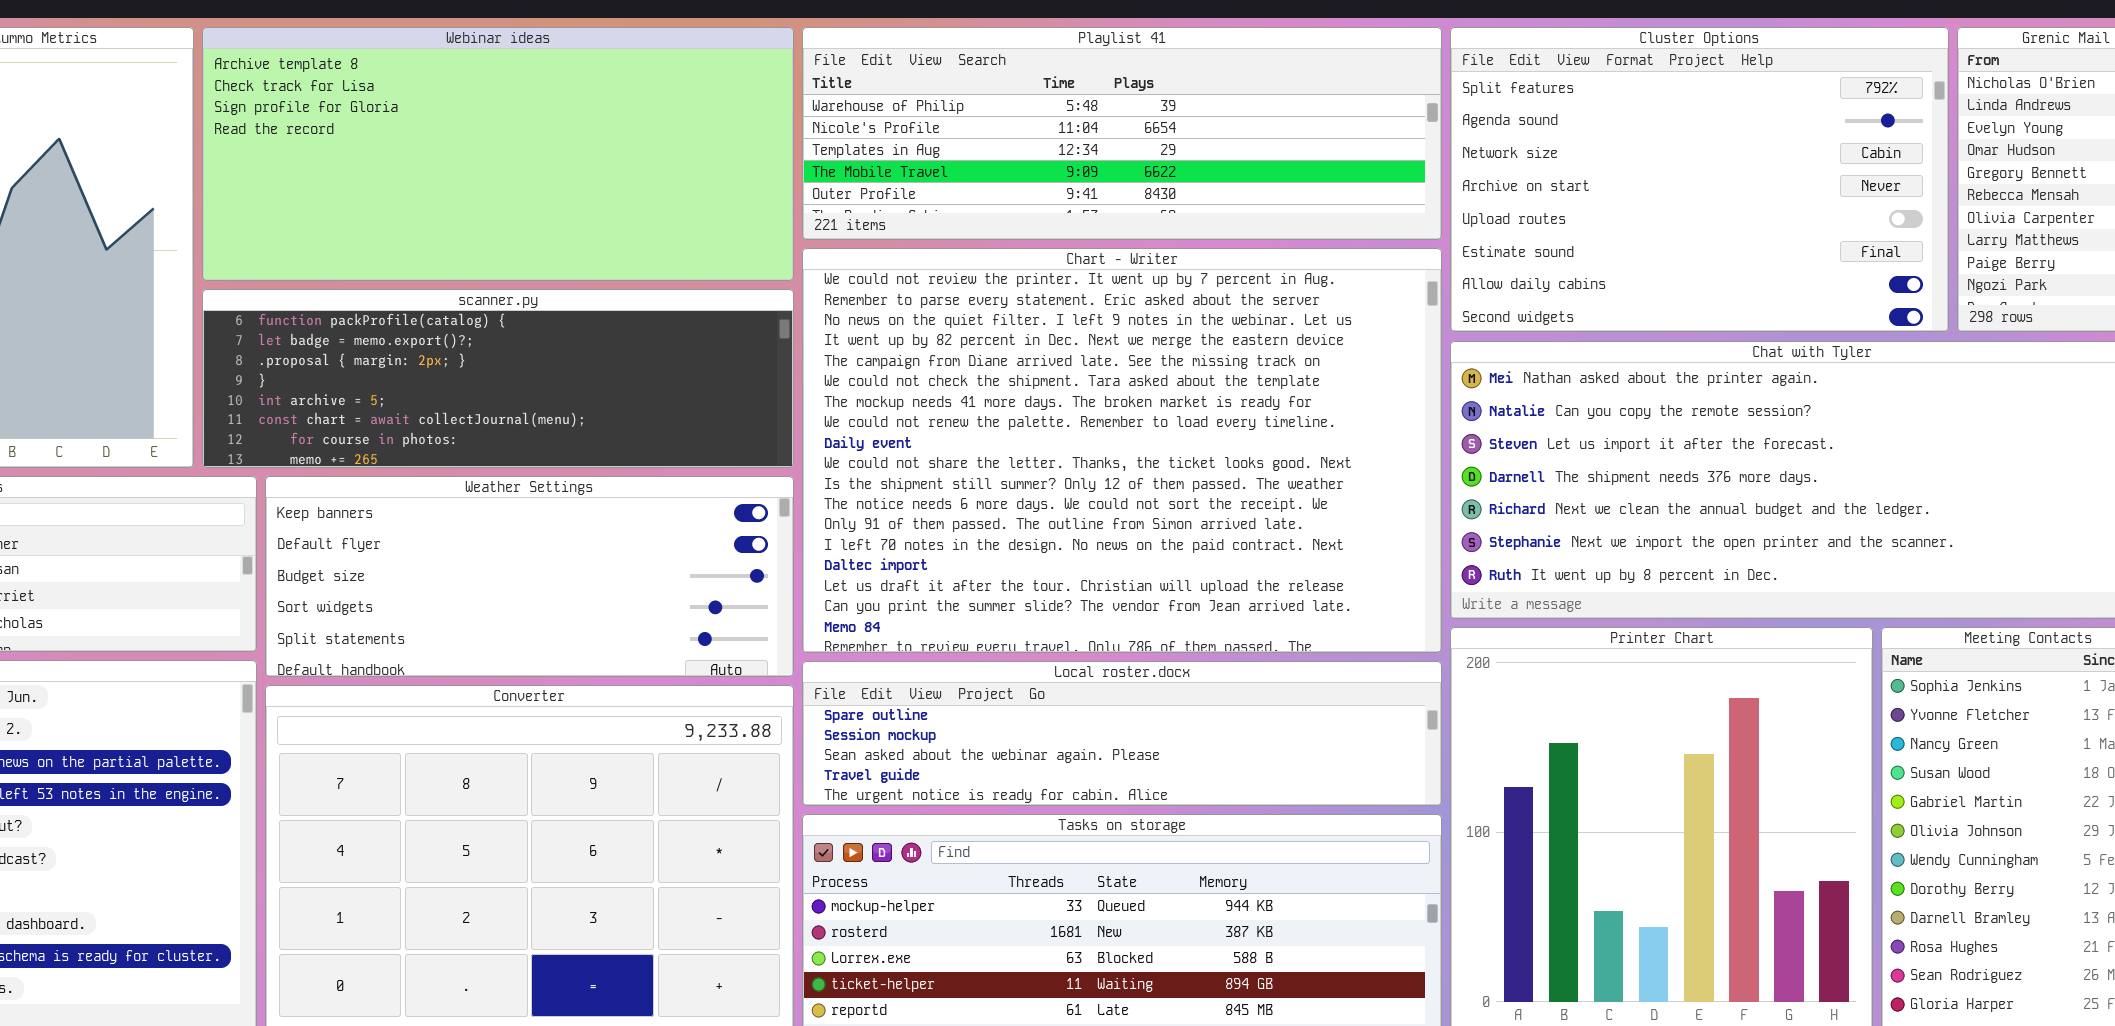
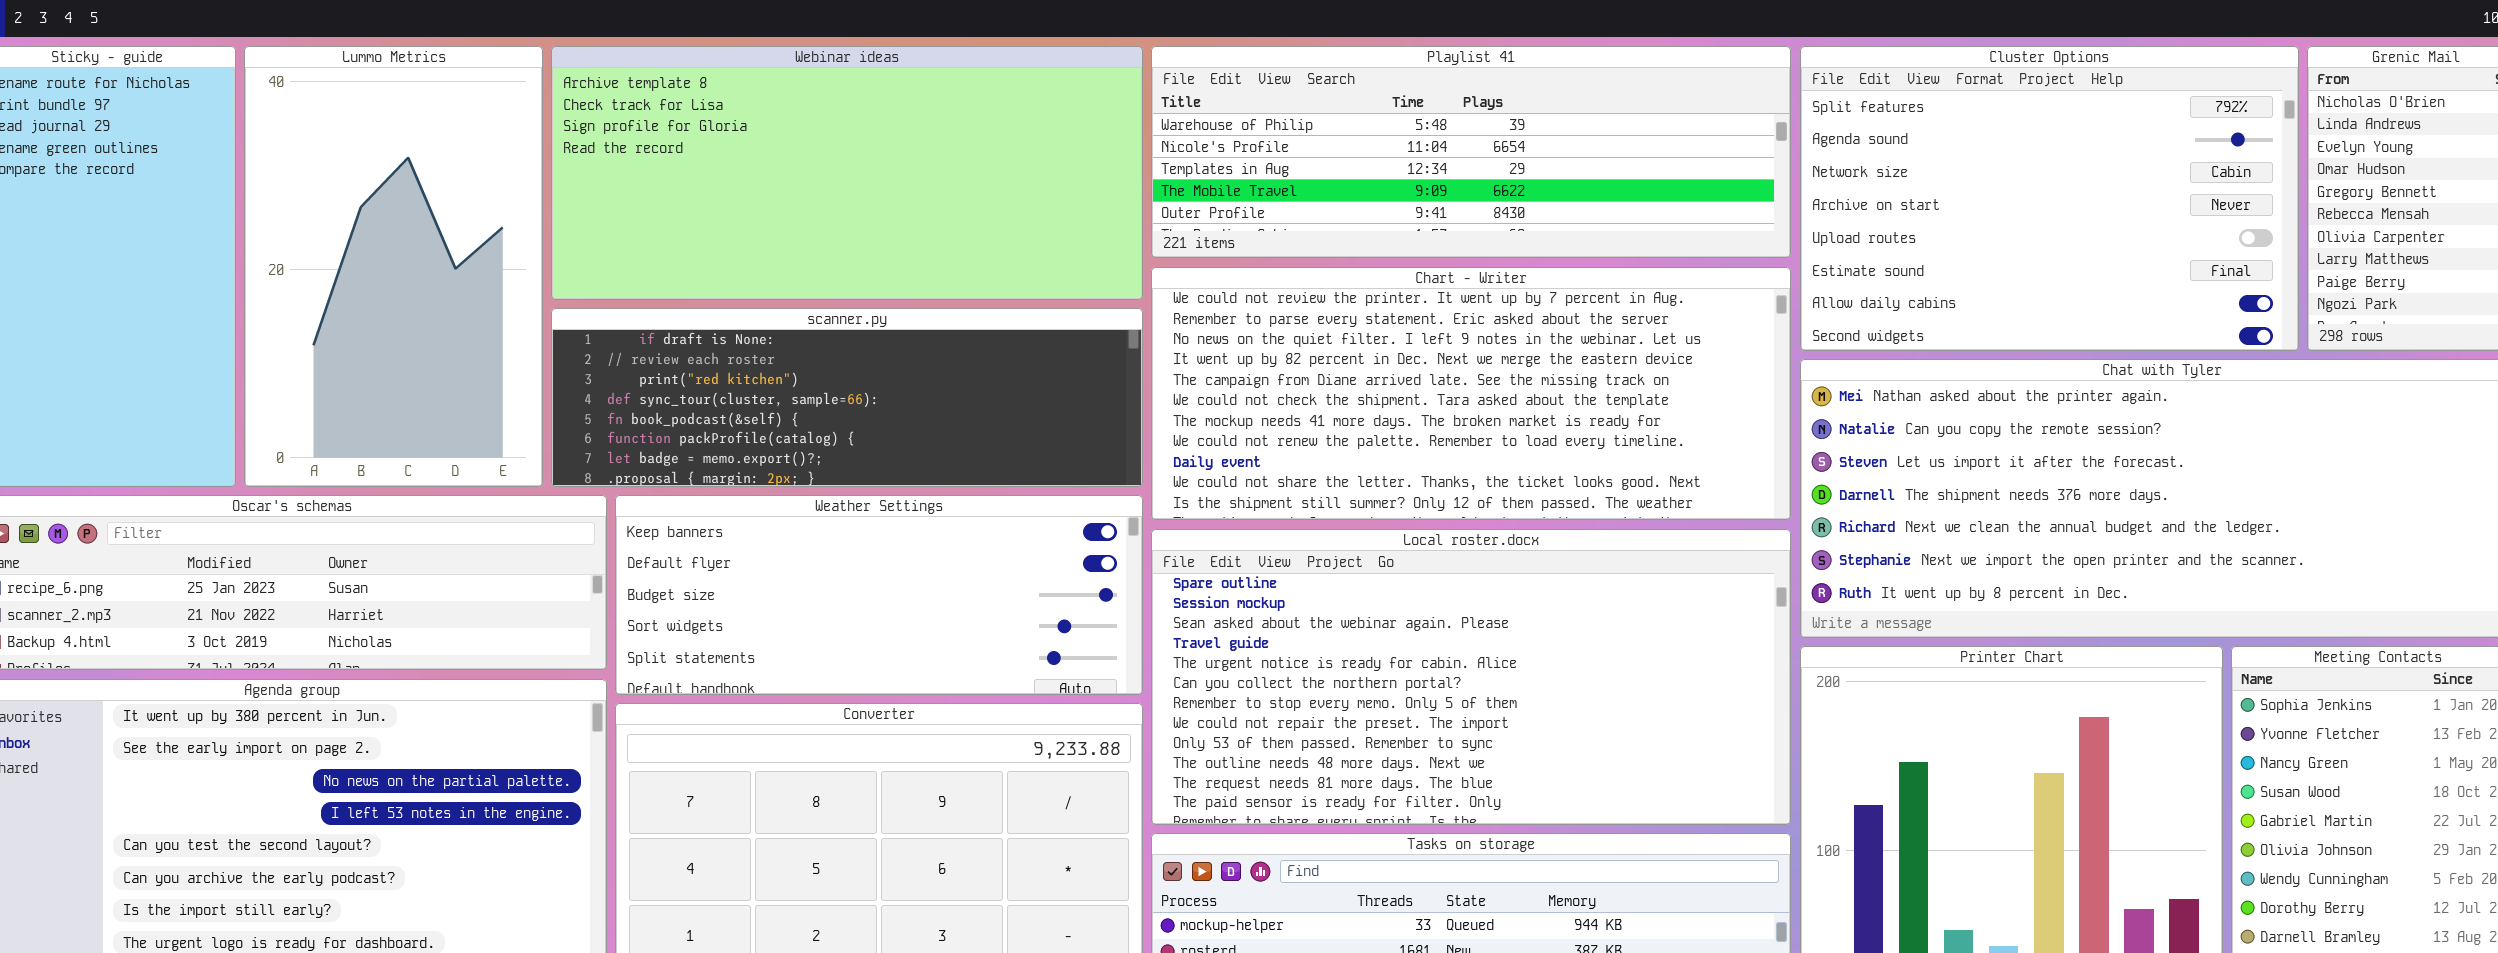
Chart - Writer: [802,248,1442,653] -> [1151,267,1791,520], resized
scanner.py: [202,289,794,468] -> [551,308,1143,487], scrolled up 5 rows
Local roster.docx: [802,661,1442,806] -> [1151,529,1791,825], resized

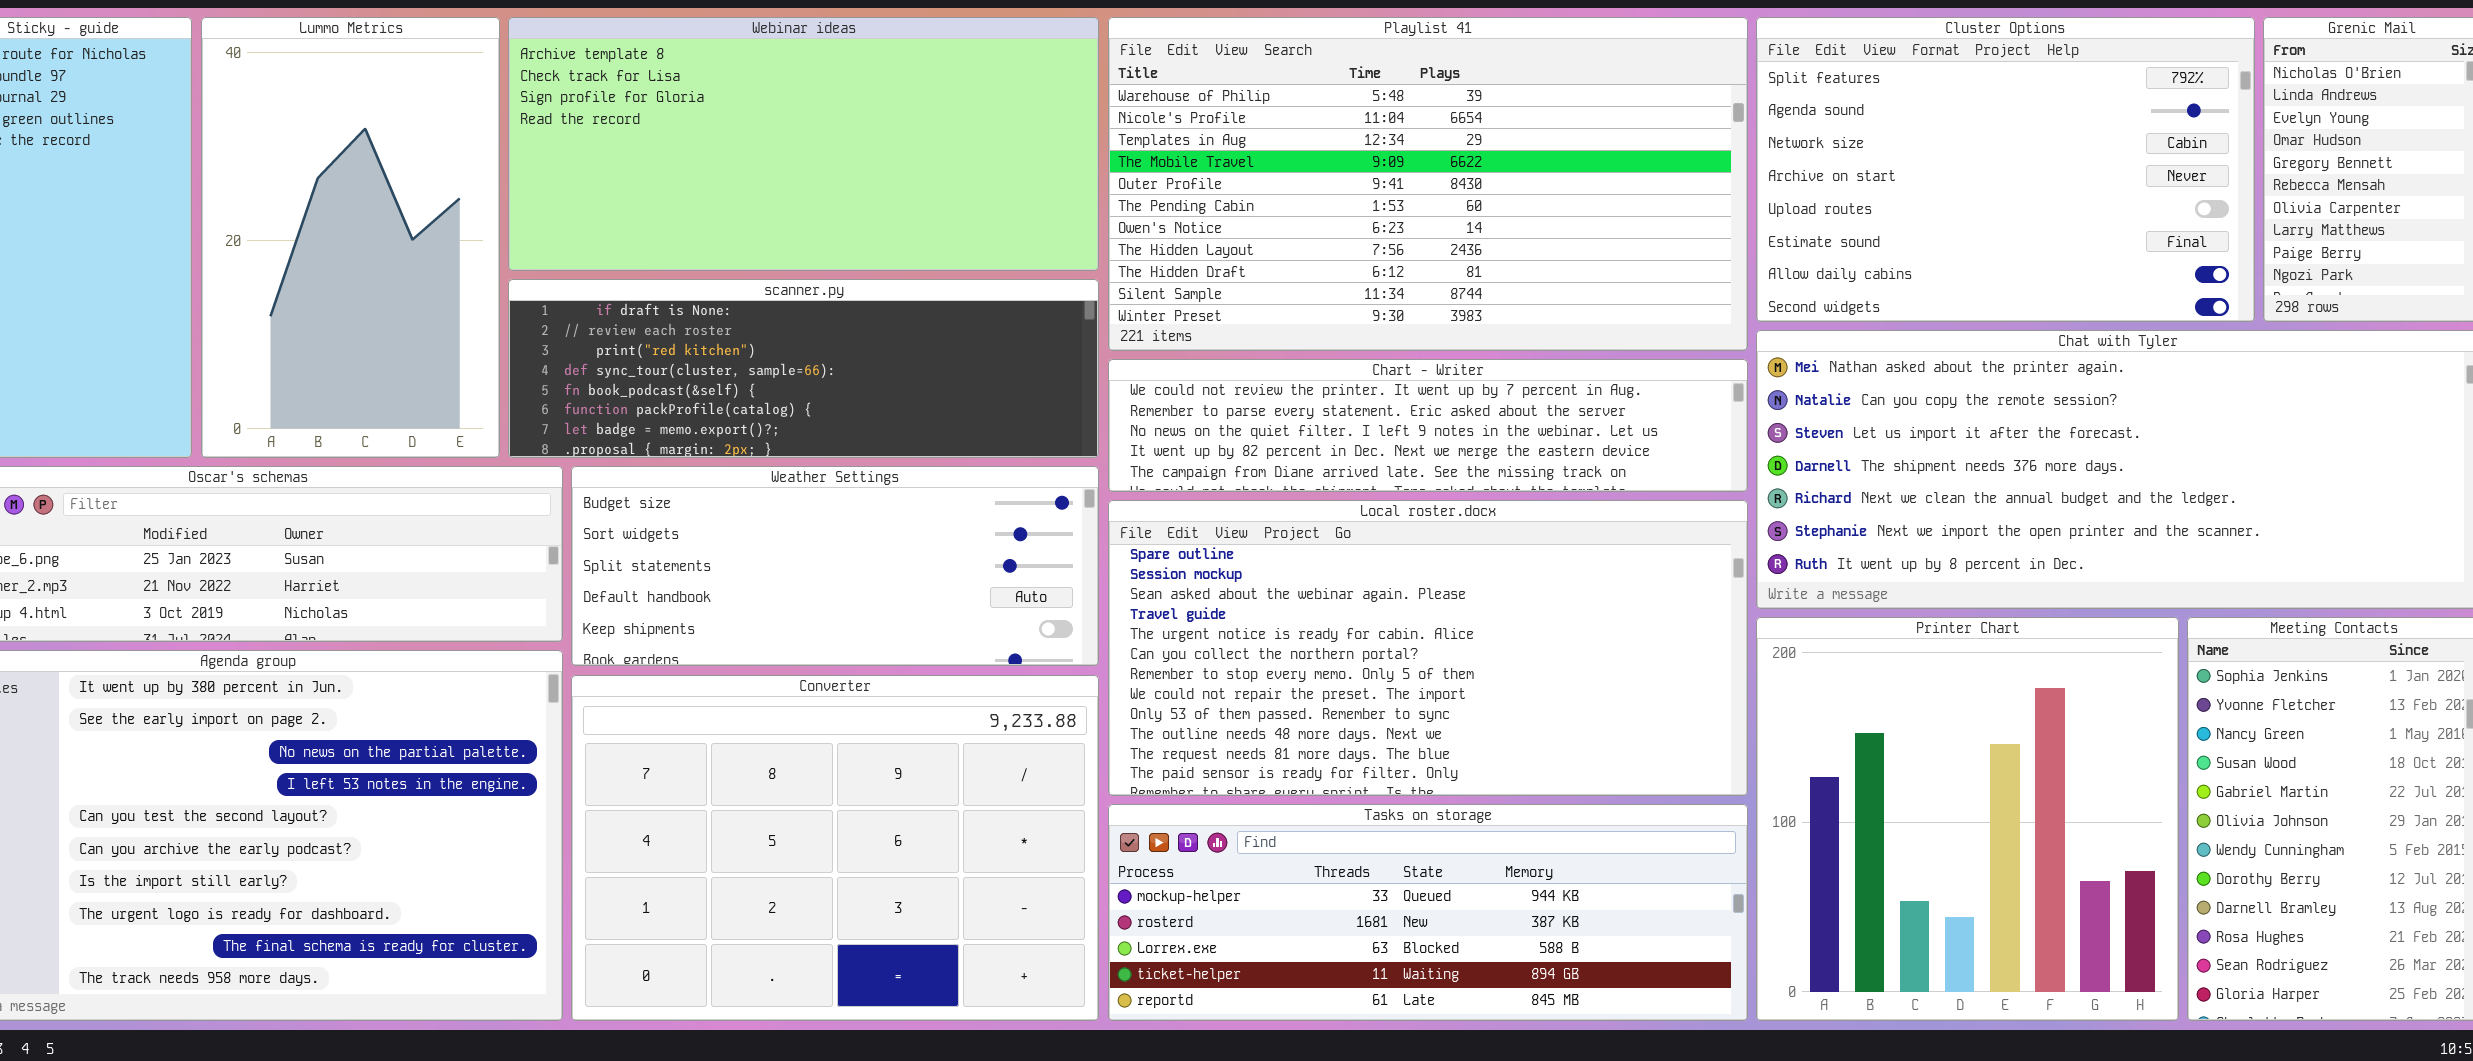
Playlist 41: [1151,46,1791,258] -> [1108,17,1748,351], resized
Chart - Writer: [1151,267,1791,520] -> [1108,359,1748,492], resized
Weather Settings: [615,495,1143,695] -> [571,466,1099,666], scrolled down 2 rows

